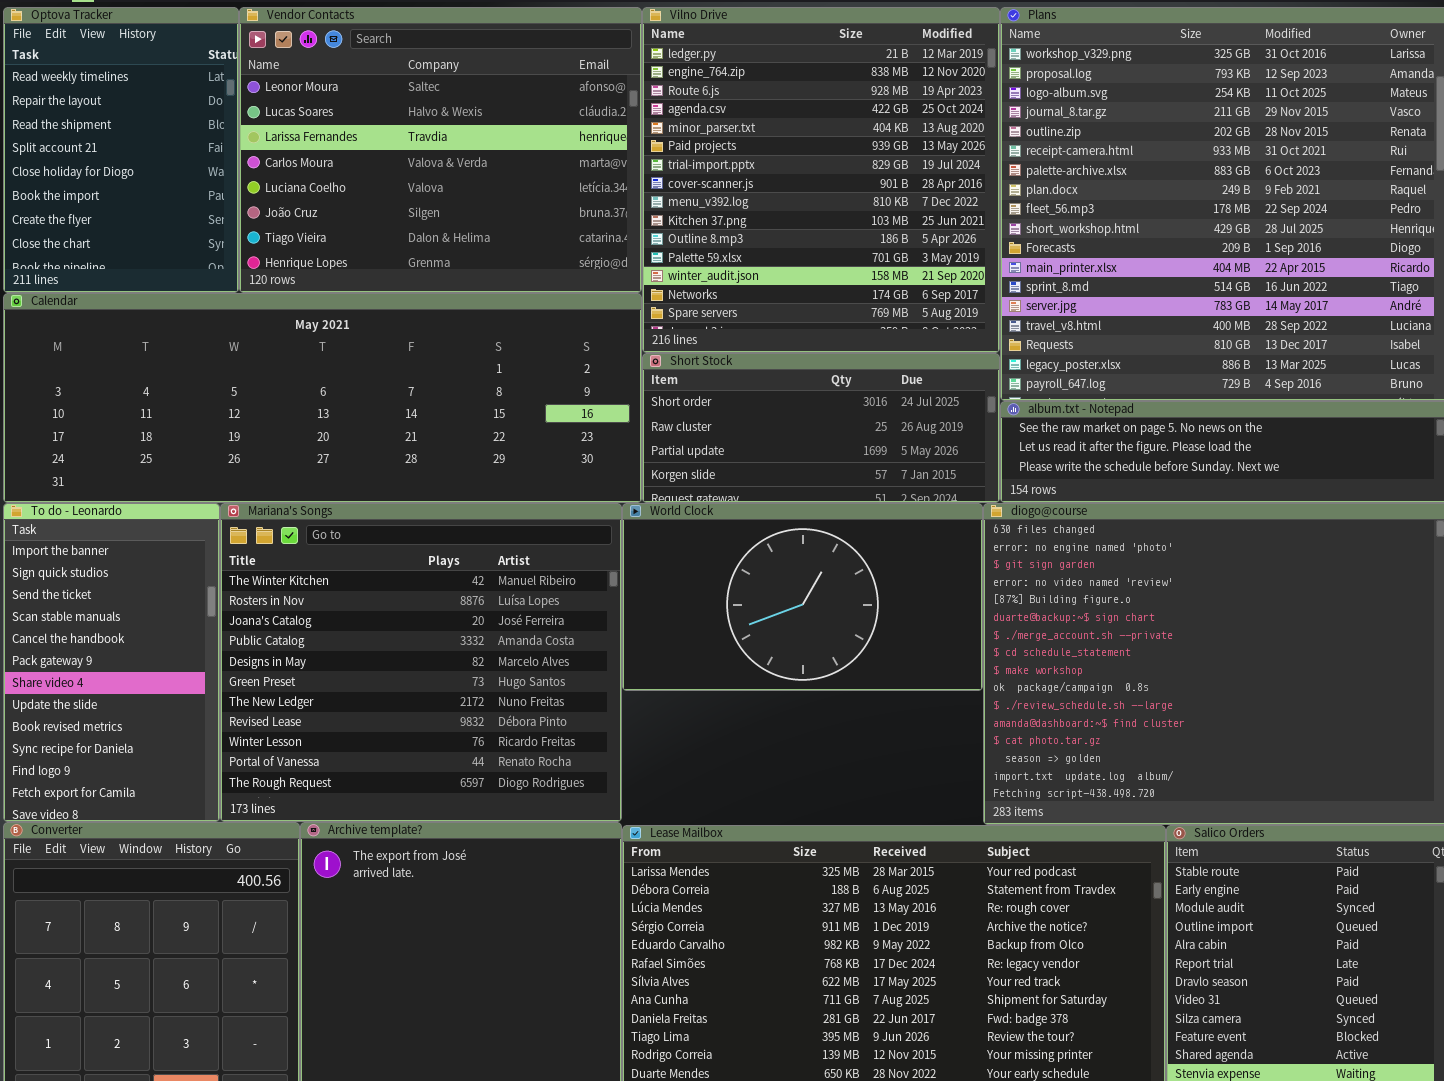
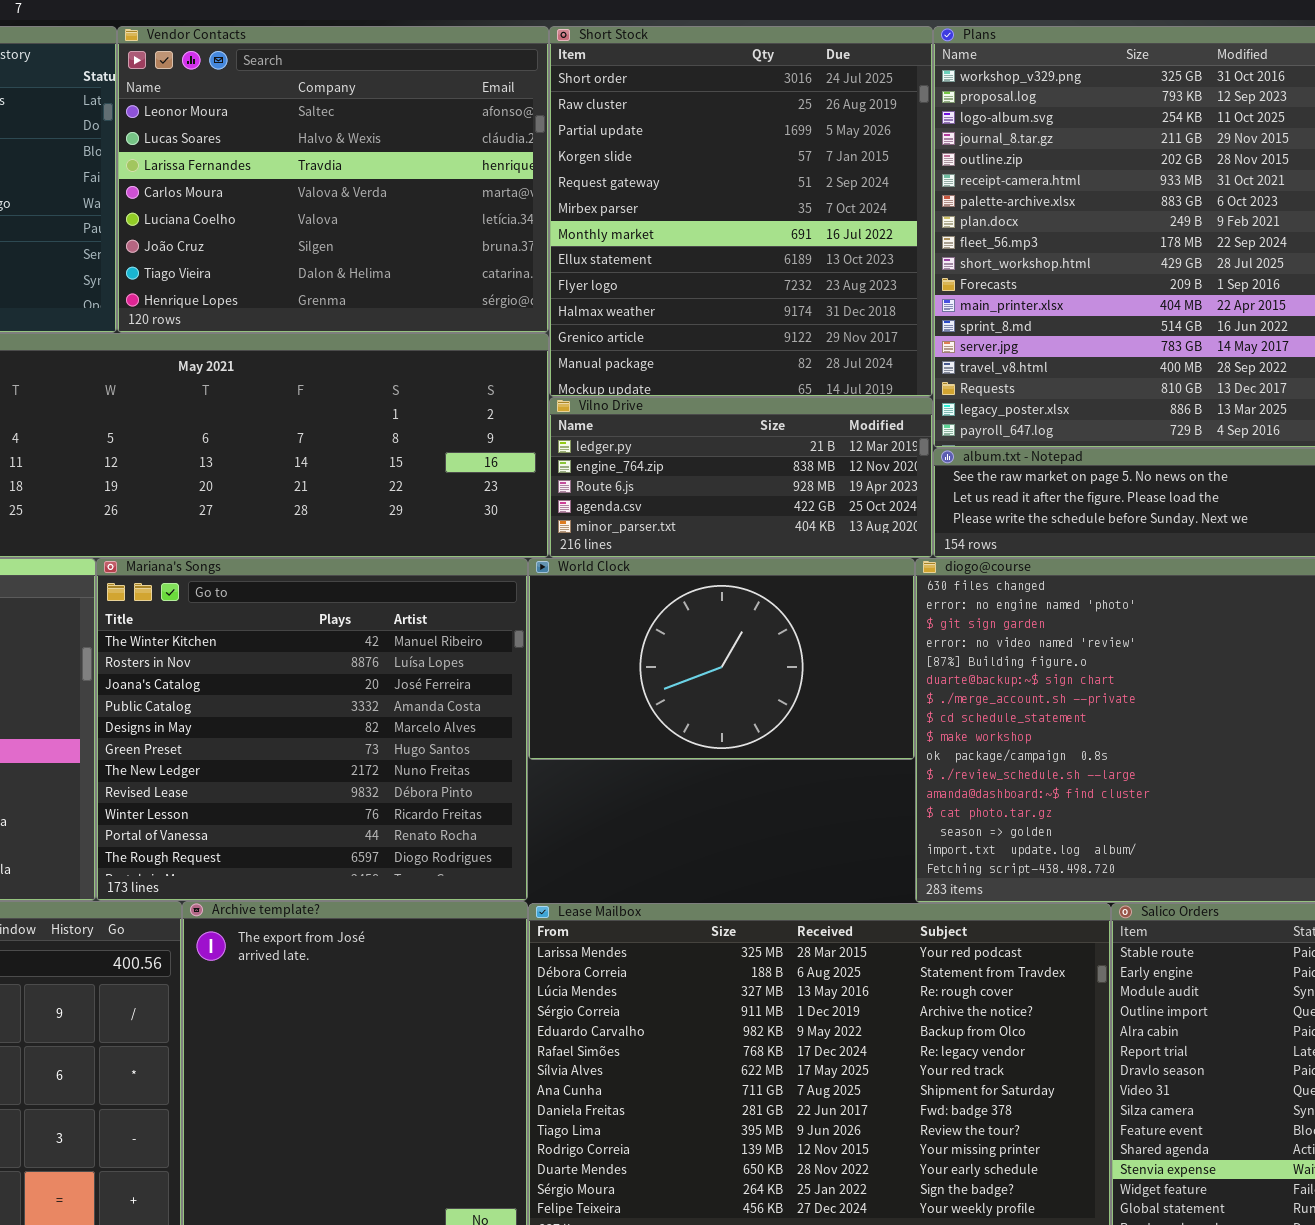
Vilno Drive: [642,7,1000,353] -> [549,397,933,558], moved, resized
Short Stock: [642,353,1000,503] -> [549,26,933,397], moved, resized

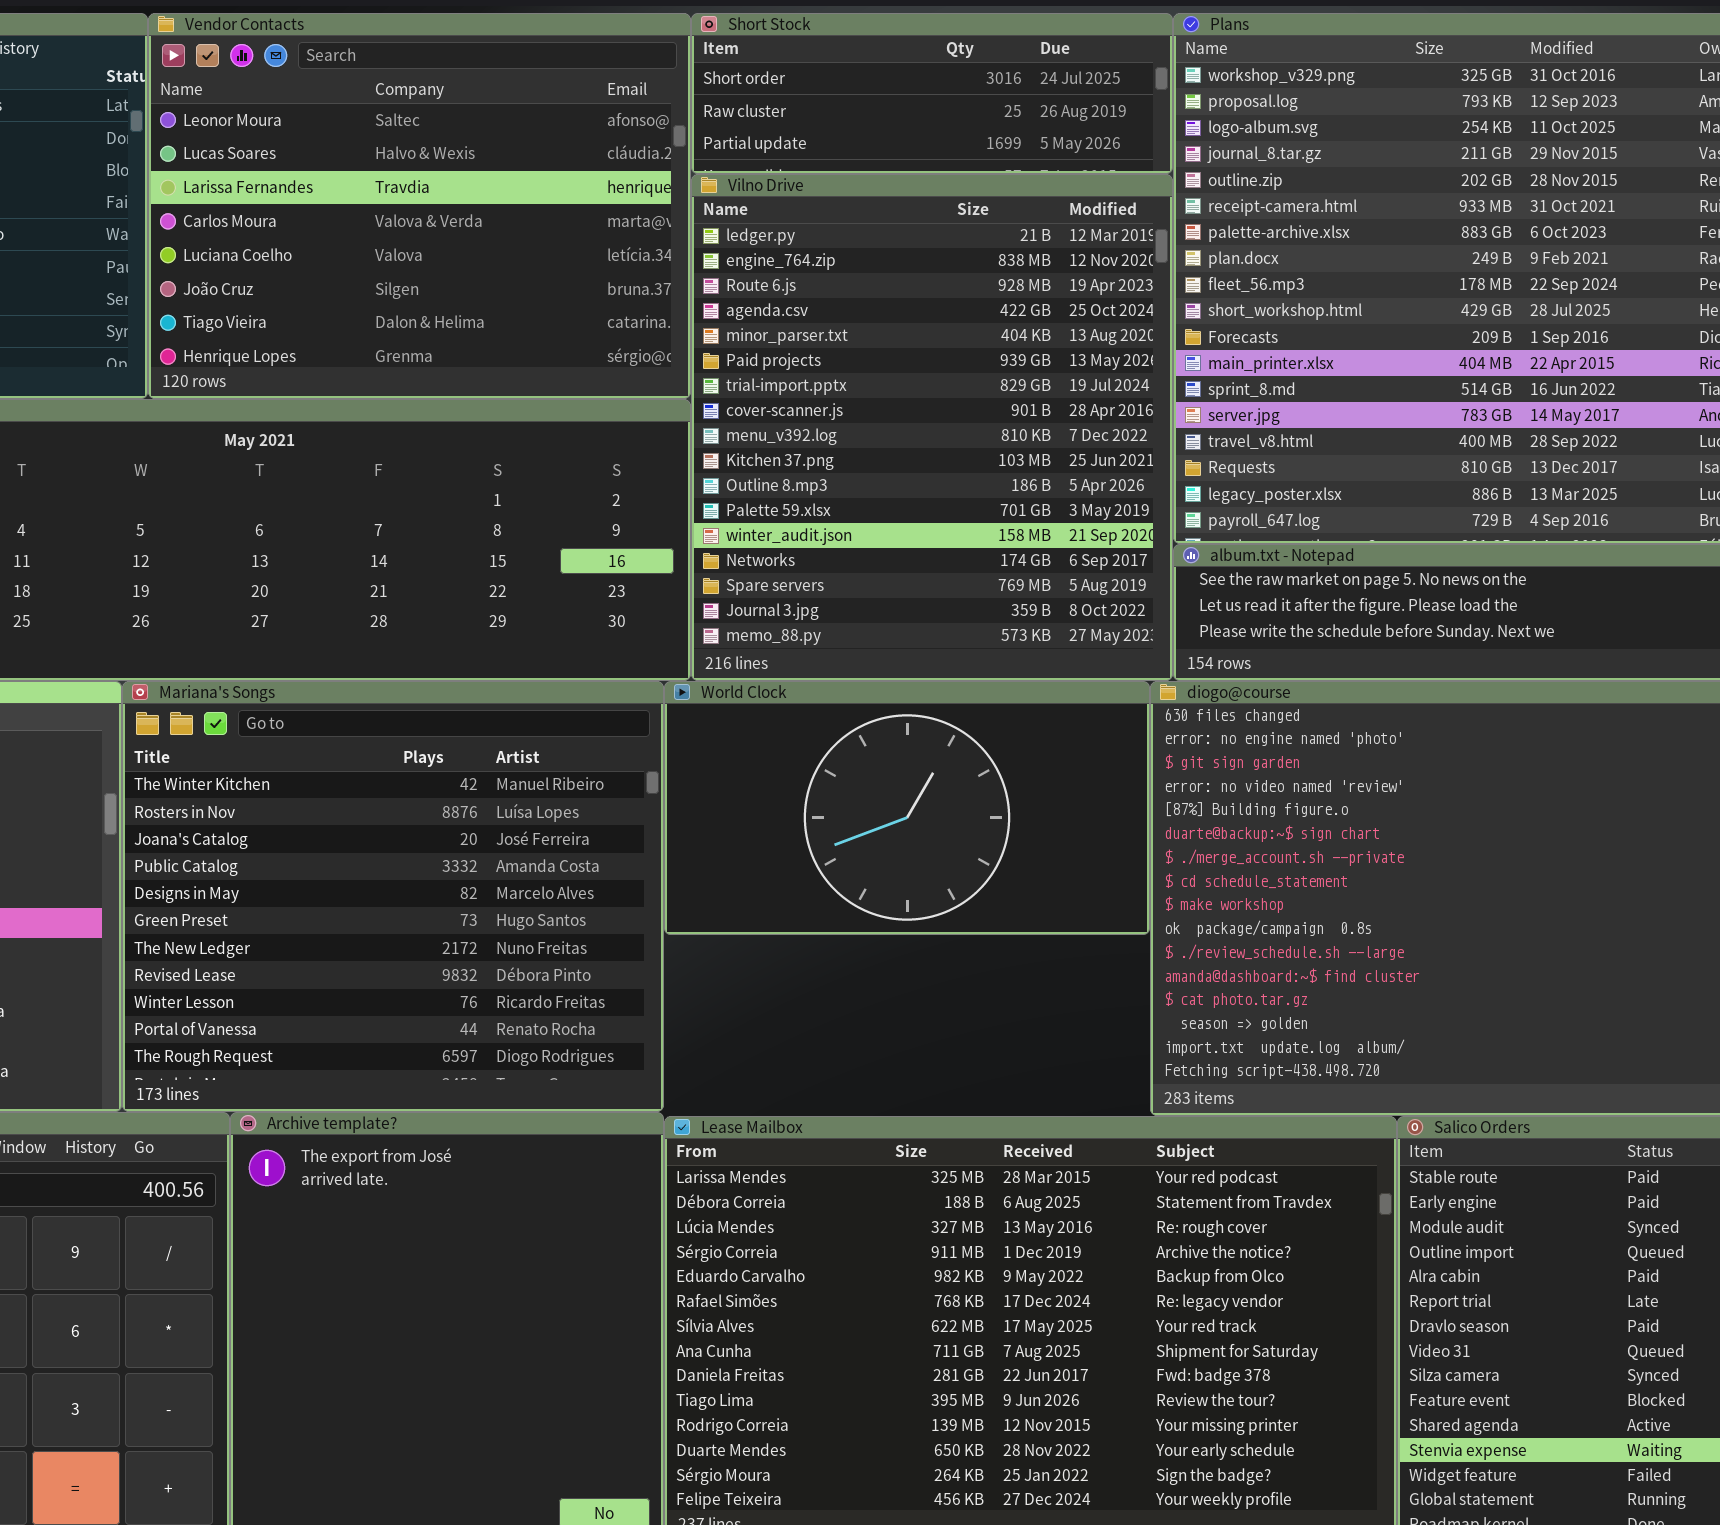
Short Stock: [549,26,933,397] -> [691,13,1173,174], resized
Vilno Drive: [549,397,933,558] -> [691,174,1173,681], resized

